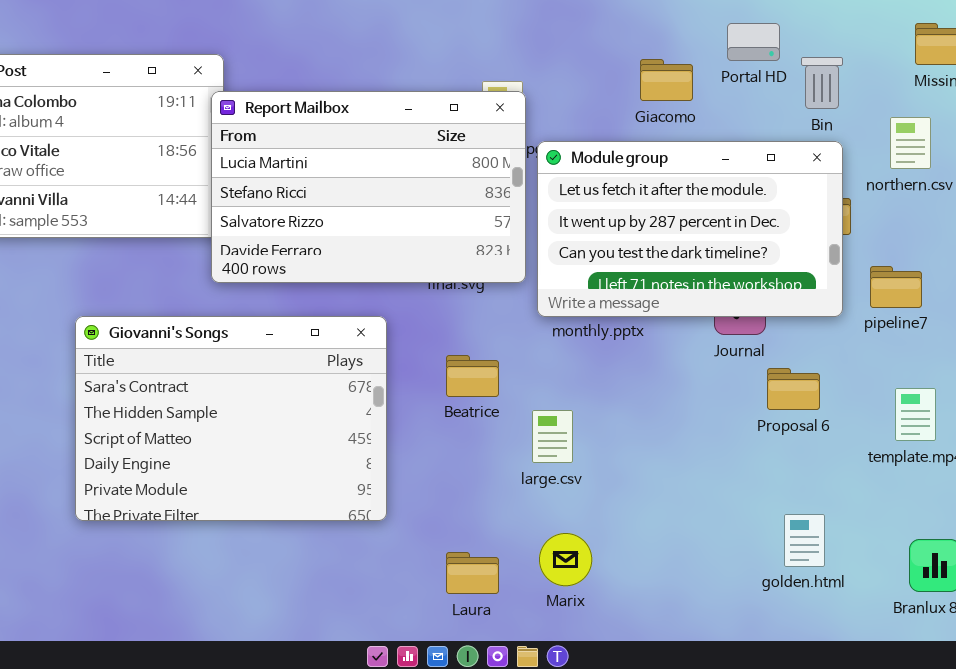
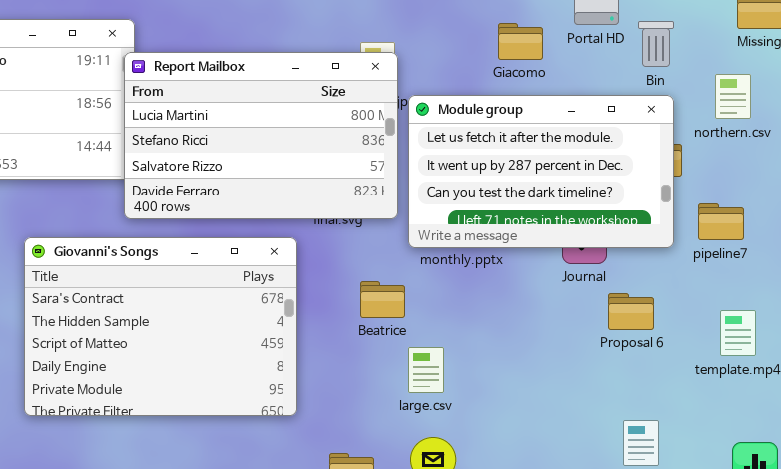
Giovanni's Songs: [75,316,387,521] -> [24,237,297,416], moved
Beatrice: [446,355,499,397] -> [360,281,405,318], moved
large.csv: [532,410,573,463] -> [408,347,444,393], moved

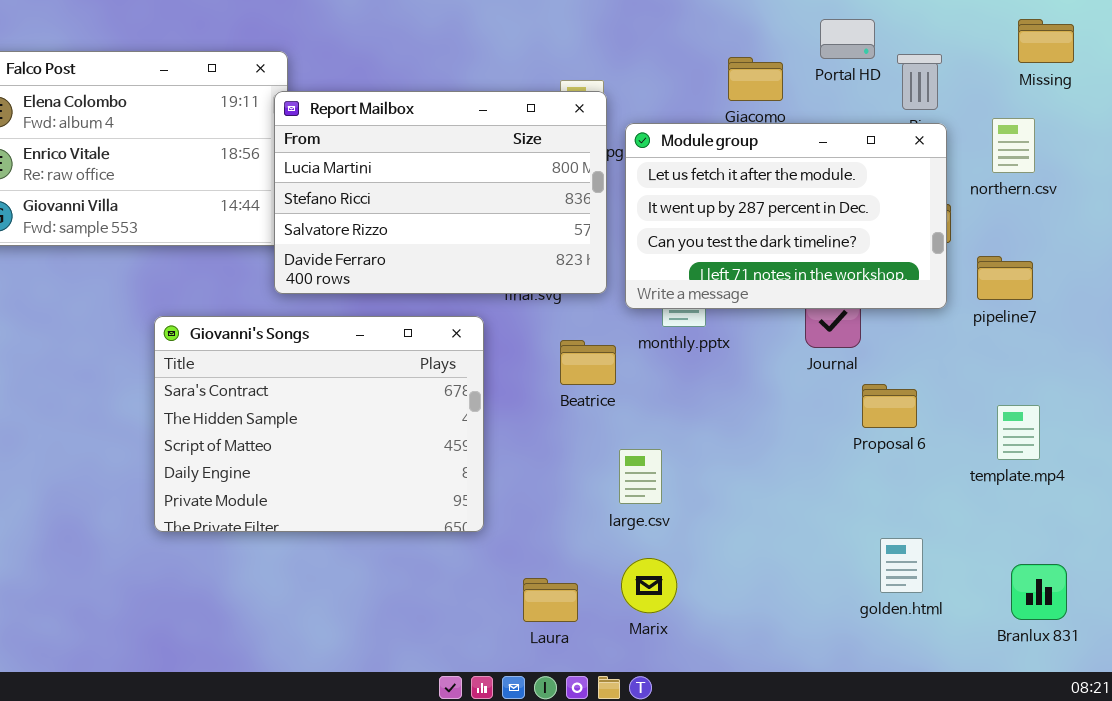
Module group: [408,95,674,248] -> [625,123,947,309], moved
pipeline7: [698,203,744,240] -> [977,256,1033,300], moved
Beatrice: [360,281,405,318] -> [560,340,616,385], moved

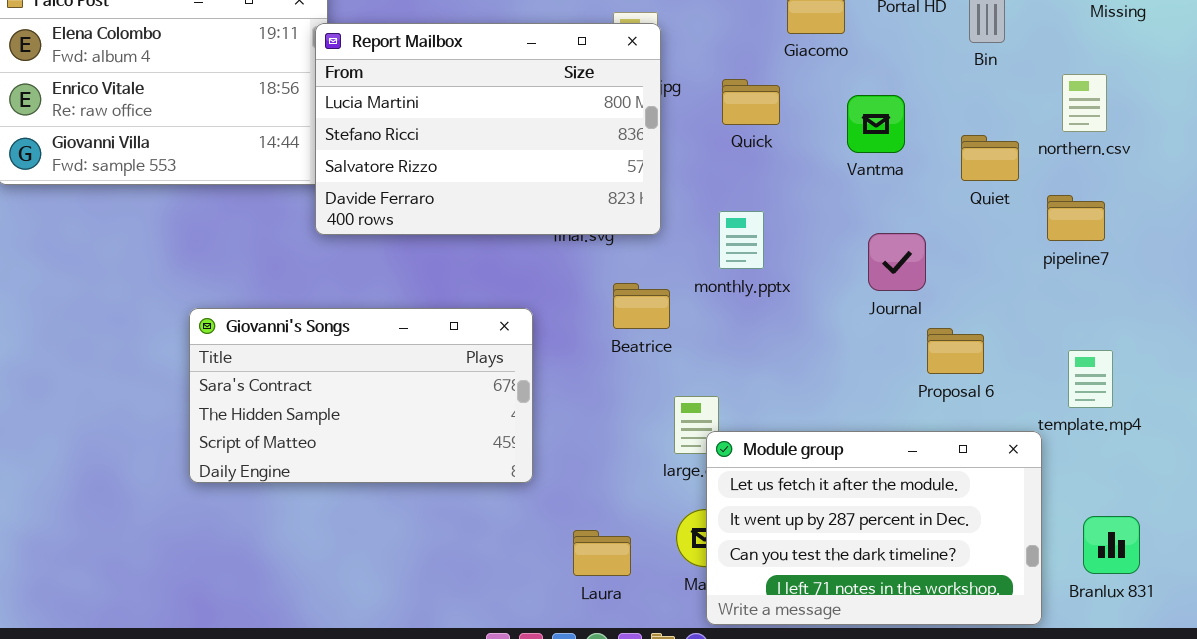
northern.csv: [992,118,1035,173] -> [1062,74,1107,132], moved
Module group: [625,123,947,309] -> [706,431,1042,625], moved
Giovanni's Songs: [154,316,484,532] -> [189,308,533,483], resized

